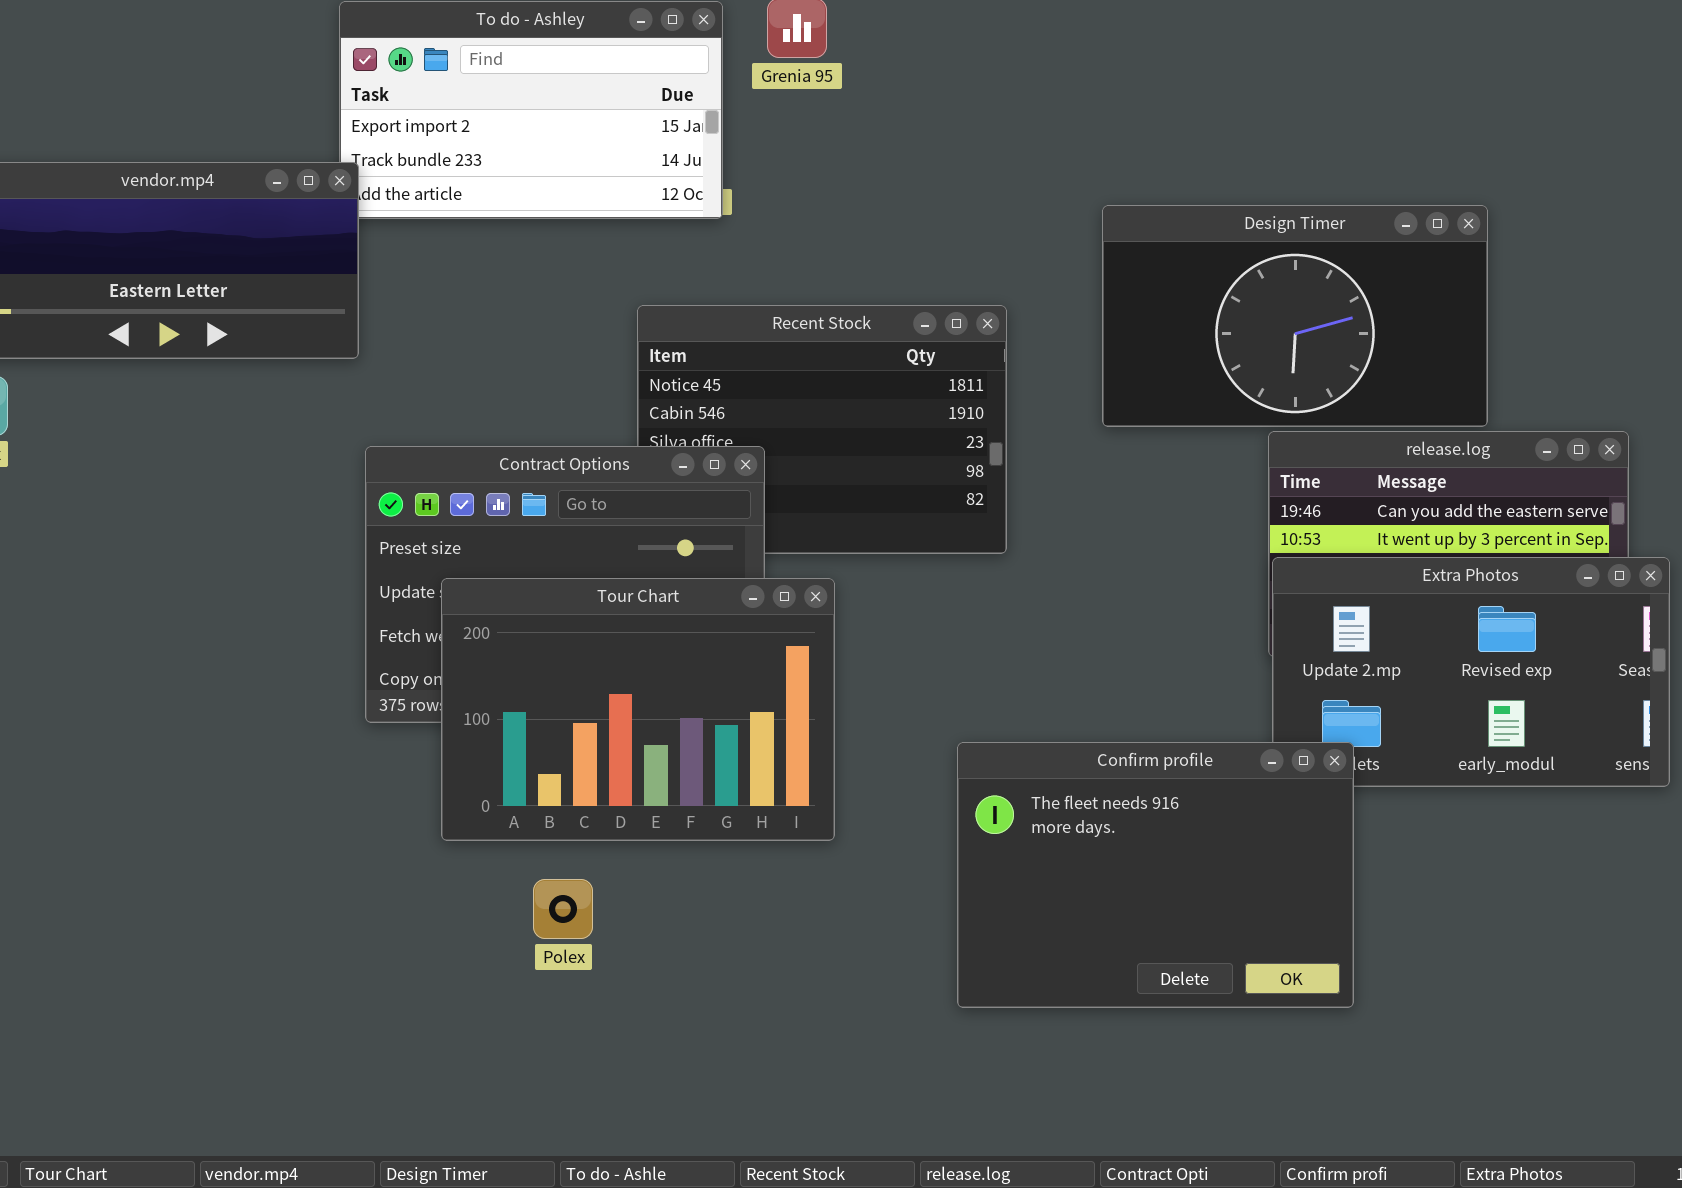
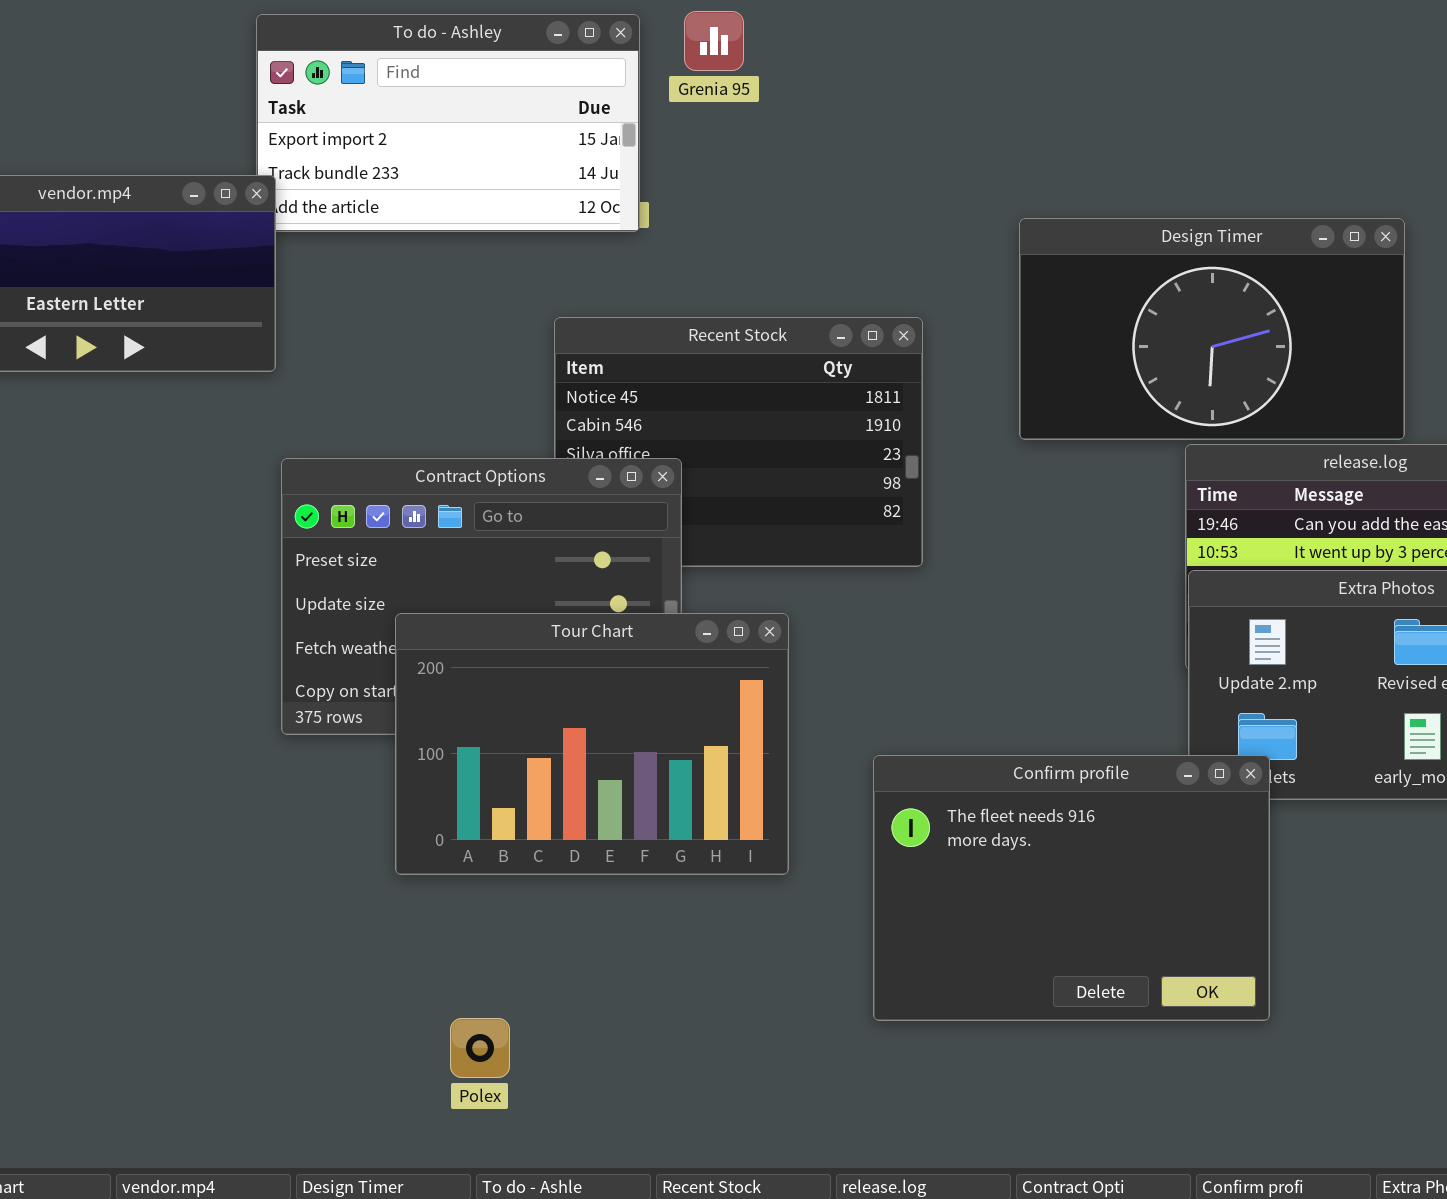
Tour Chart: [441,578,835,841] -> [395,613,789,875], moved
Polex: [533,879,593,939] -> [450,1018,510,1078], moved

